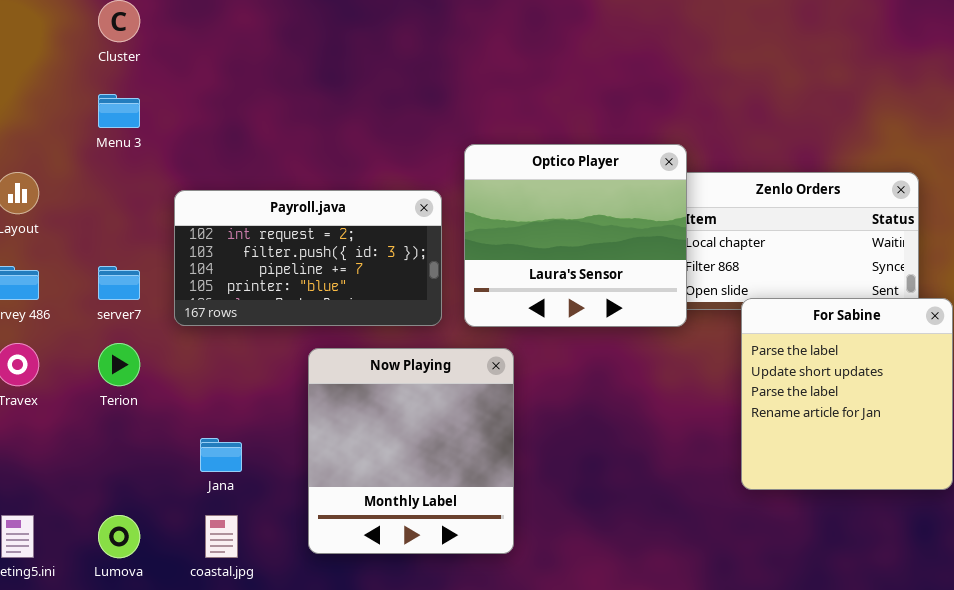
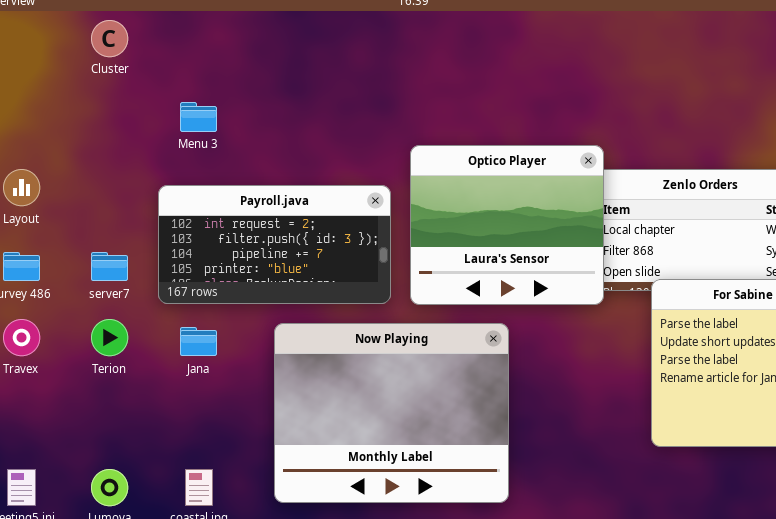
Menu 3: [98,94,140,128] -> [180,102,217,132], moved
Now Playing: [308,348,514,554] -> [274,323,509,503], resized
Jana: [200,438,242,472] -> [180,327,217,356], moved

